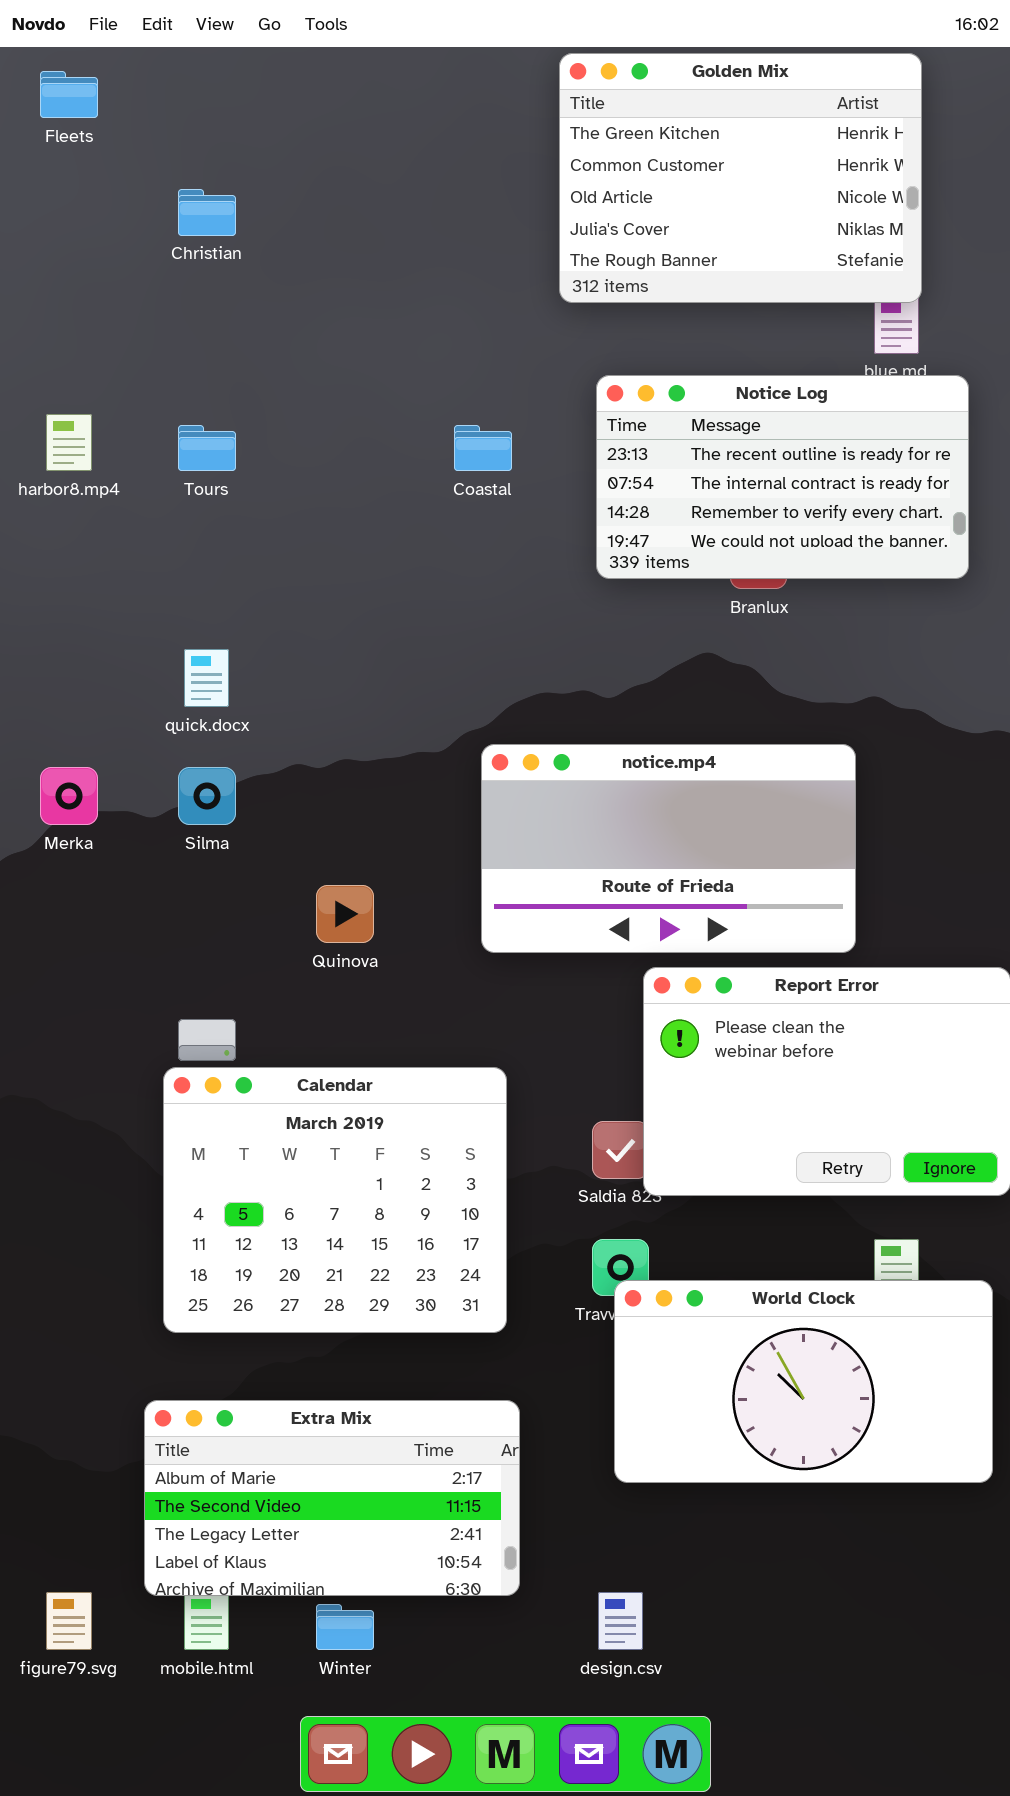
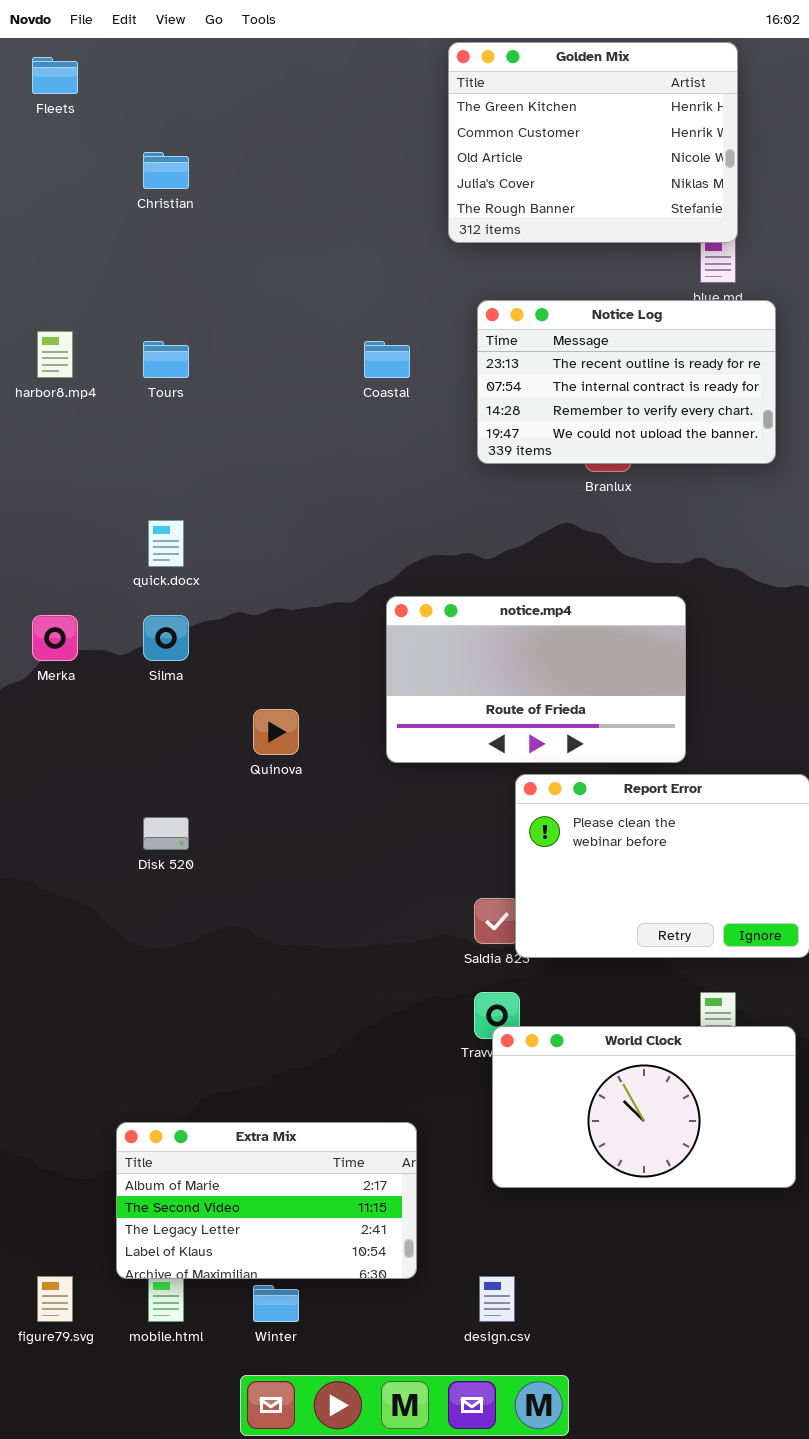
Calendar: [163,1067,507,1333] -> none, closed

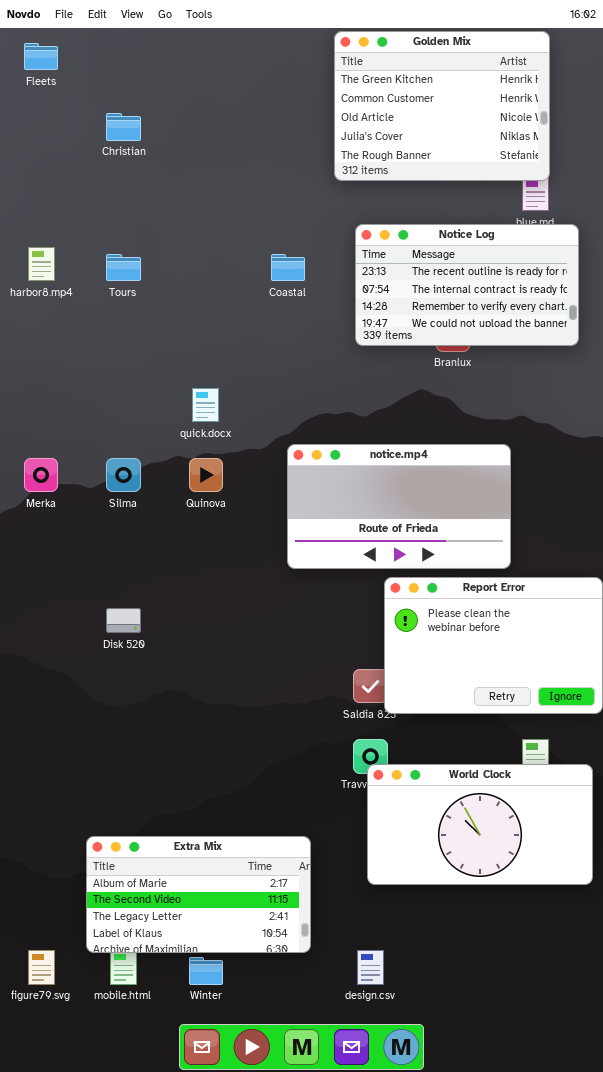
quick.docx: [148,520,184,567] -> [192,388,219,422], moved
Quinova: [253,709,299,755] -> [189,458,223,492], moved

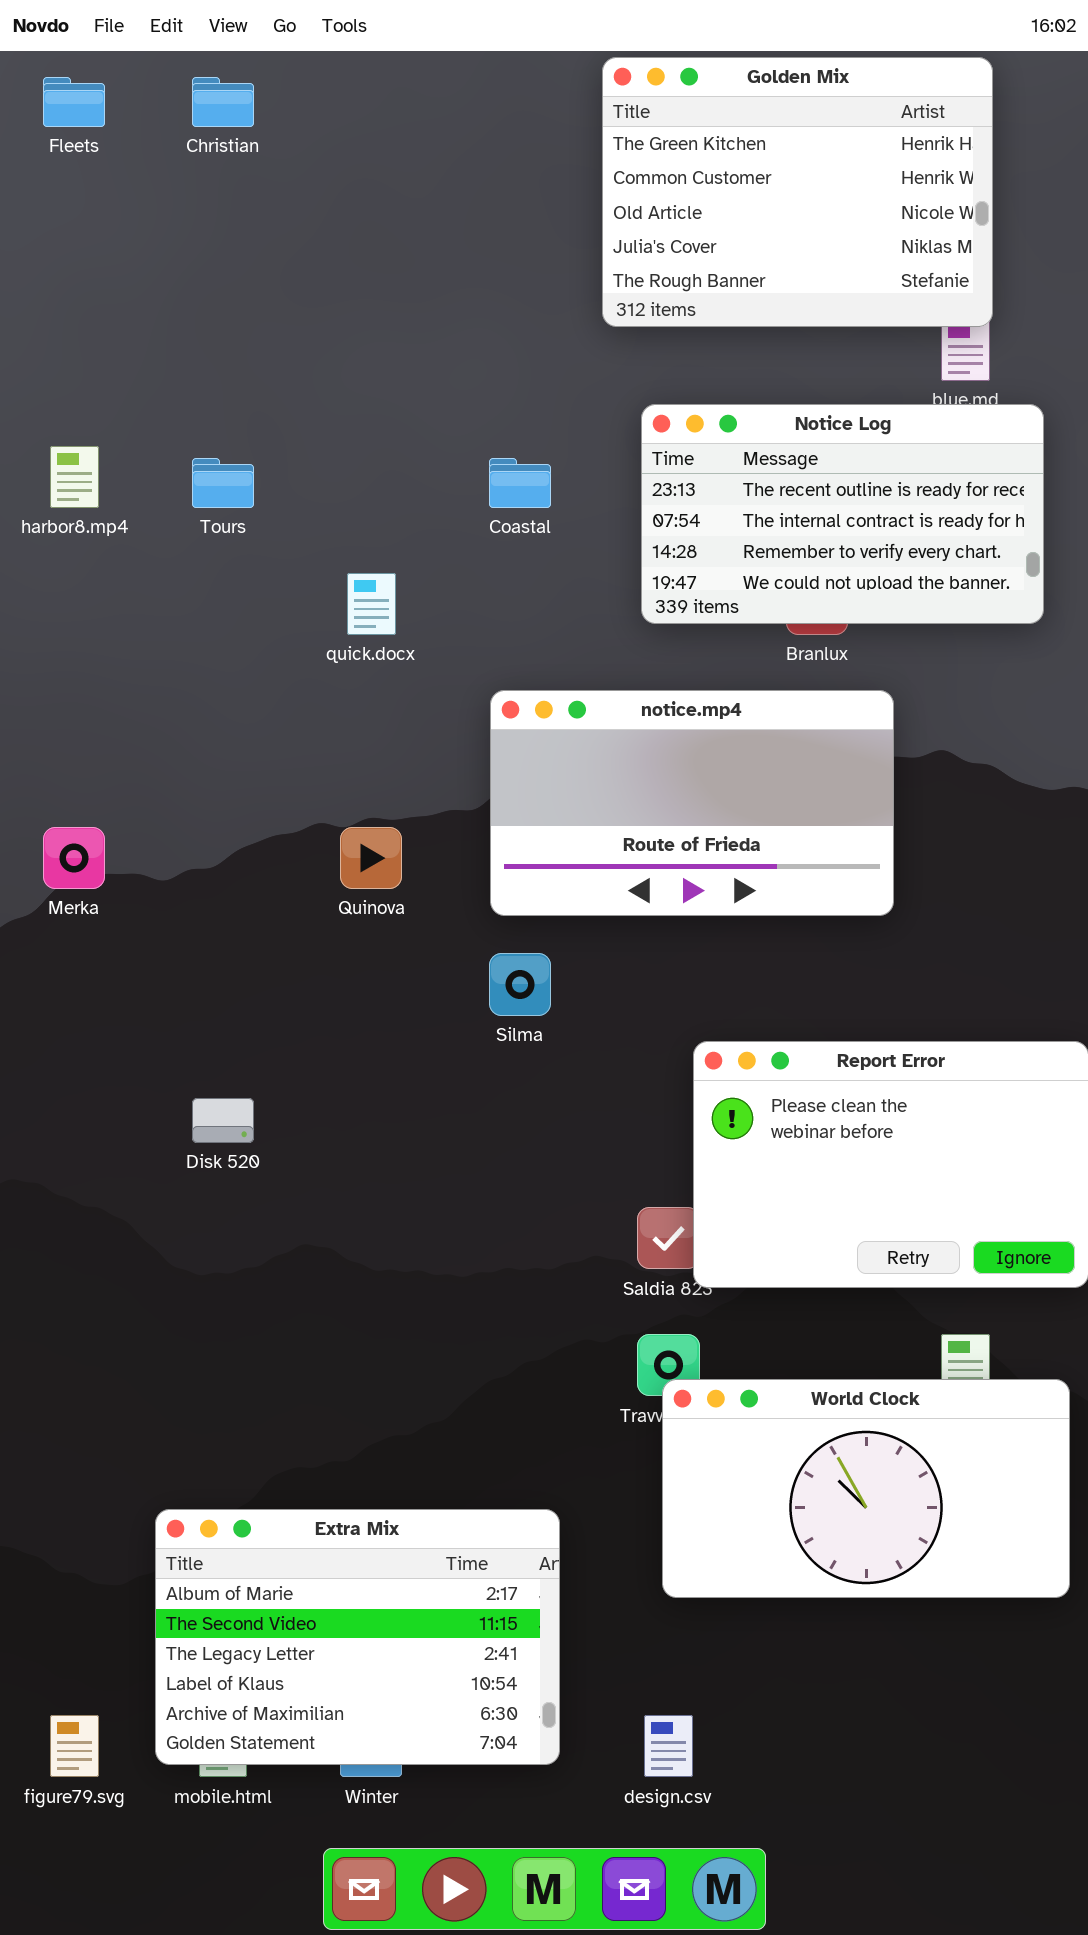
Christian: [106,113,141,141] -> [192,77,254,127], moved
quick.docx: [192,388,219,422] -> [347,573,396,635], moved
notice.mp4: [287,444,511,569] -> [490,690,894,916], moved
Silma: [106,458,141,492] -> [489,953,551,1016], moved
Extra Mix: [86,836,311,953] -> [155,1509,560,1765], resized

